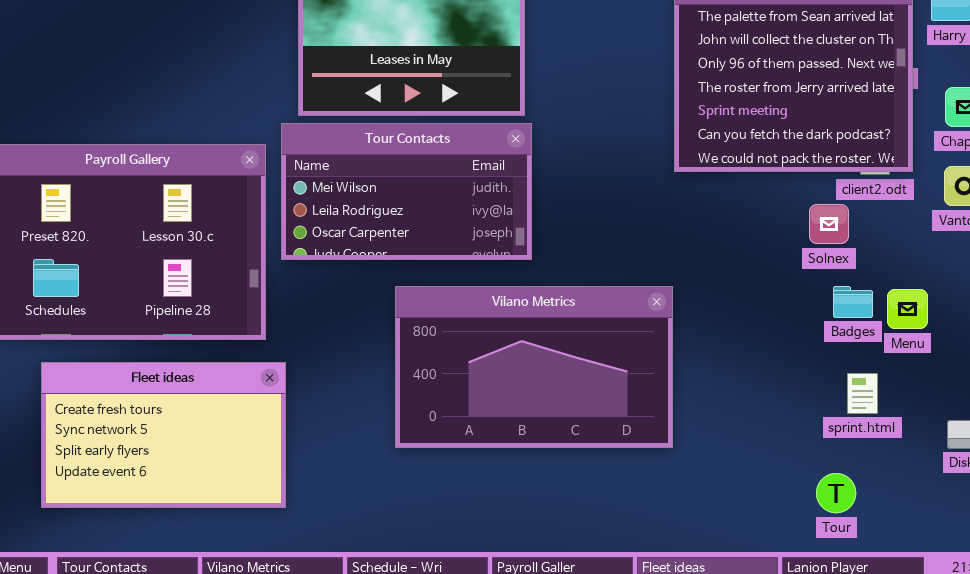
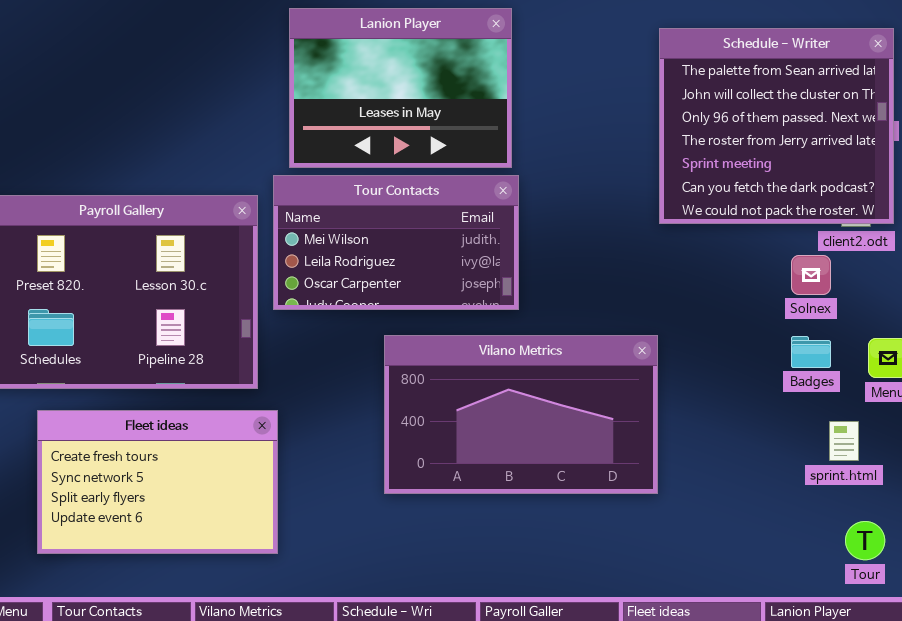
Badges: [833,286,873,318] -> [791,336,831,368], moved
Tour: [816,473,856,513] -> [845,521,885,560], moved

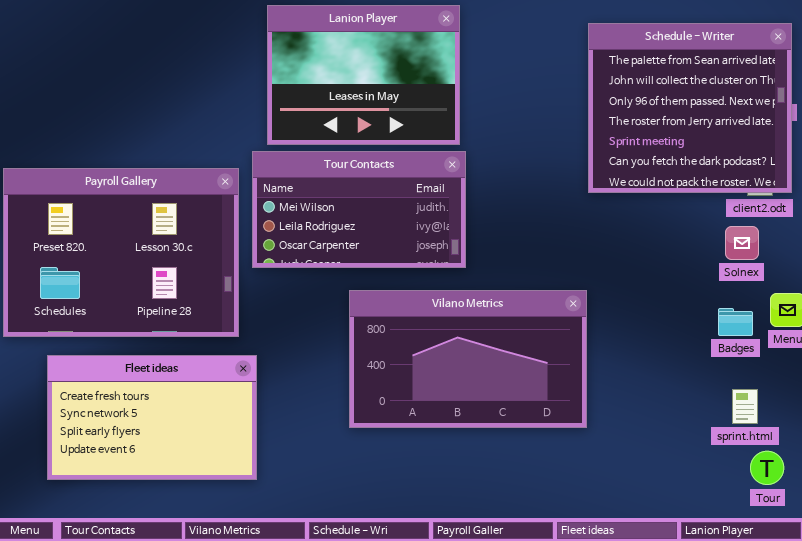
Solnex: [791,255,831,295] -> [725,226,759,260], moved
Badges: [791,336,831,368] -> [718,308,753,336], moved
sprint.html: [829,421,859,461] -> [732,389,758,424], moved

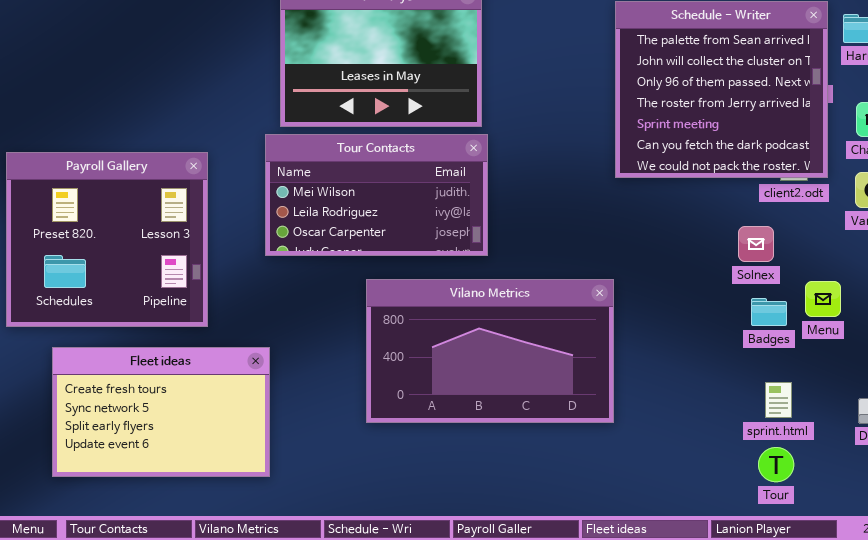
Payroll Gallery: [3,168,239,337] -> [6,152,208,327], resized
Solnex: [725,226,759,260] -> [738,226,774,262], moved
Tour: [750,451,784,485] -> [758,447,794,482], moved

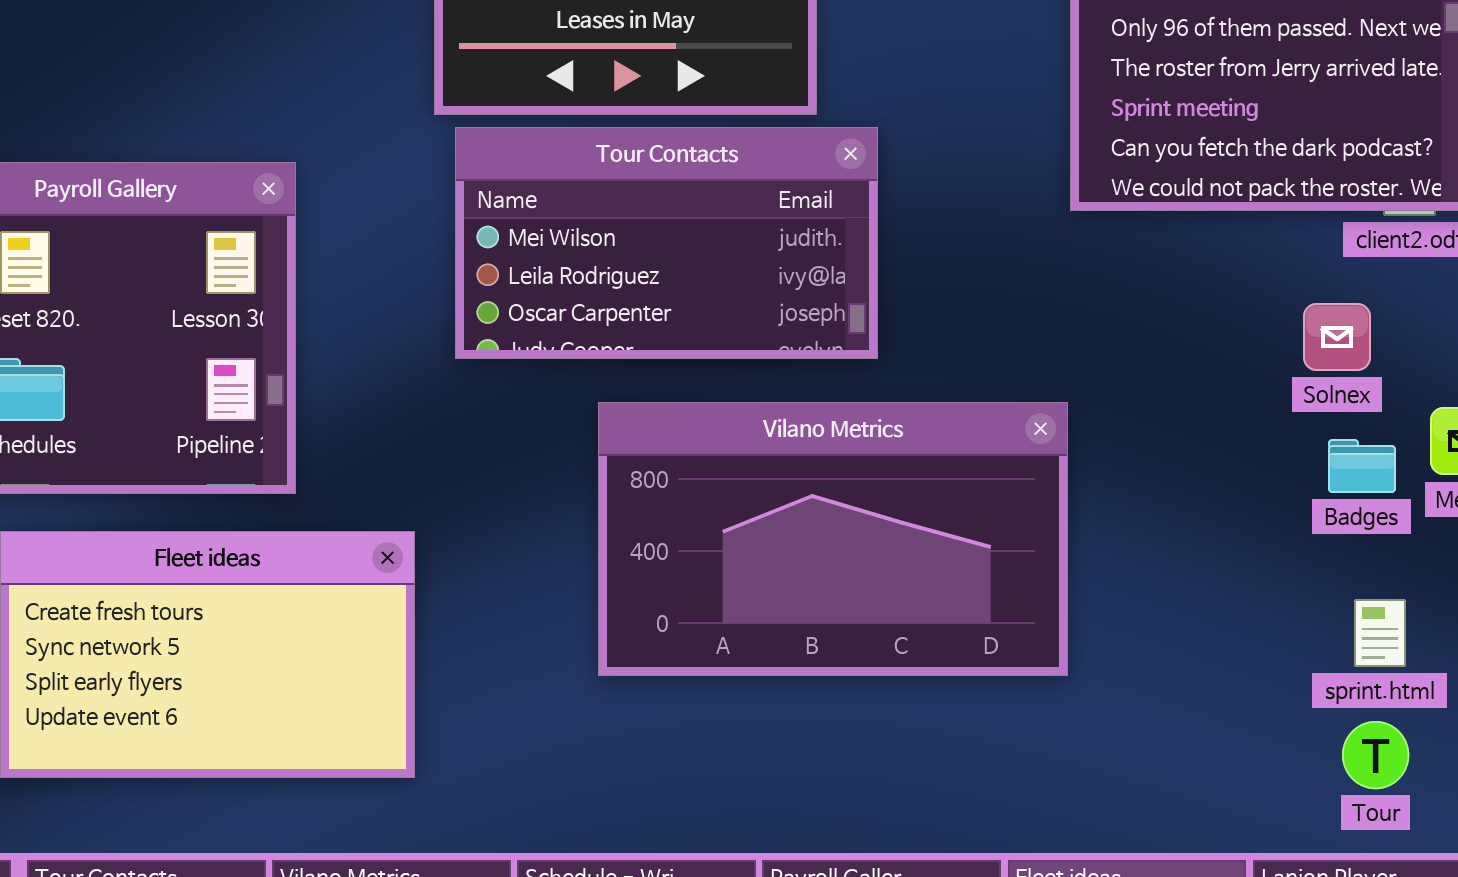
Tour Contacts: [265,134,488,256] -> [455,127,878,359], moved

